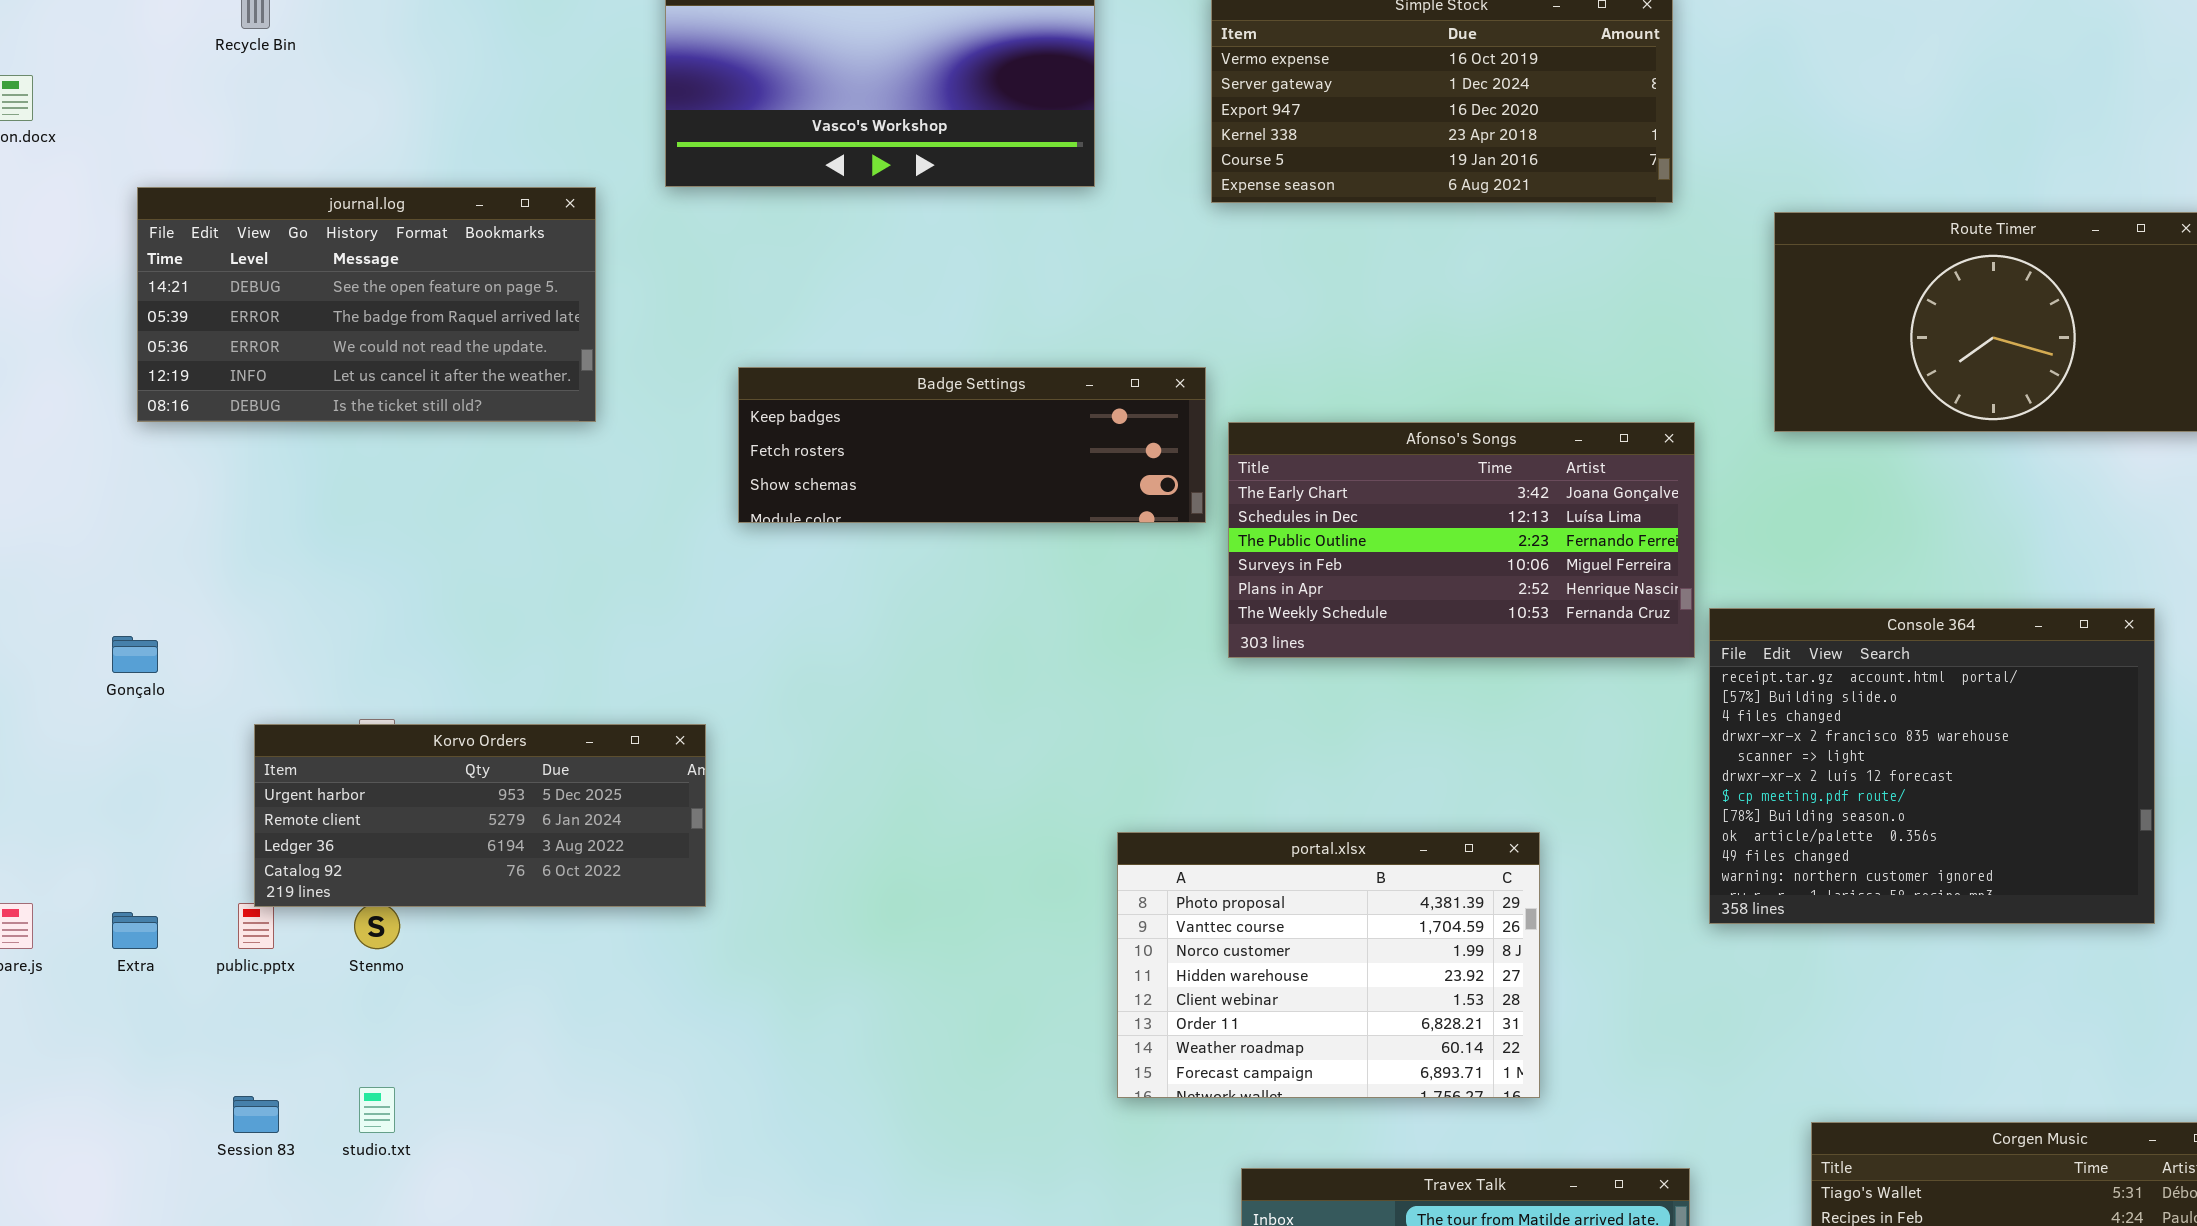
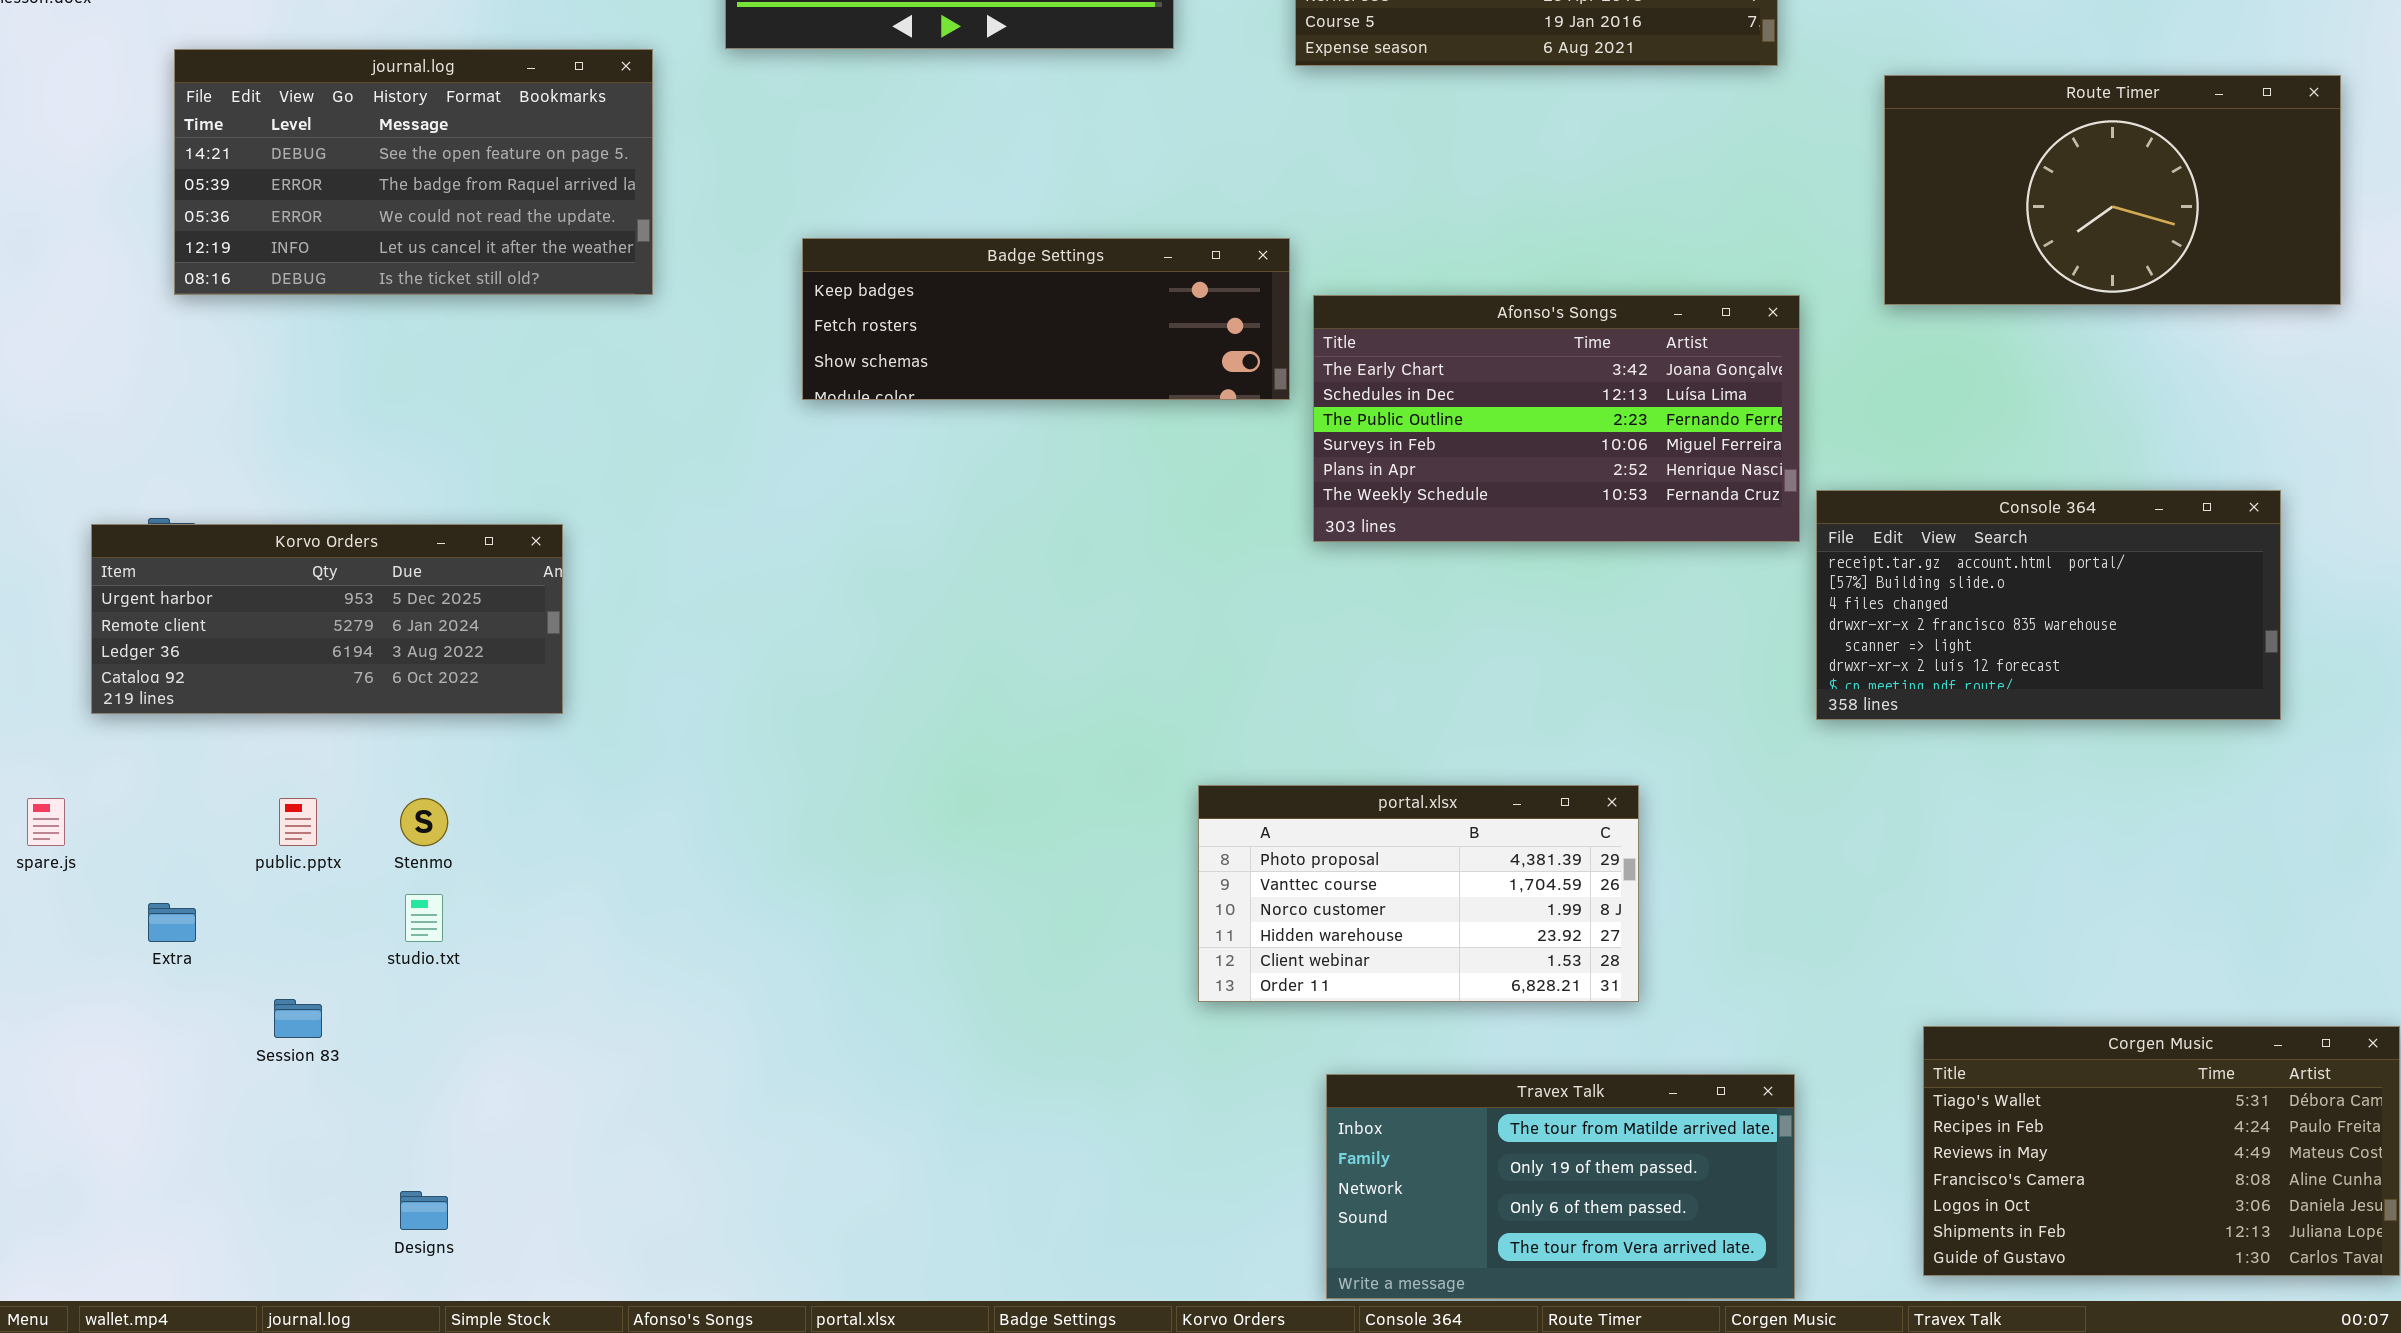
Console 364: [1709,608,2155,924] -> [1816,490,2281,720], resized
Korvo Orders: [254,724,706,907] -> [91,524,563,714], moved
portal.xlsx: [1117,832,1540,1098] -> [1198,785,1639,1002], resized
Extra: [112,912,158,949] -> [148,903,196,942], moved
studio.txt: [359,1087,395,1133] -> [405,894,443,942], moved

